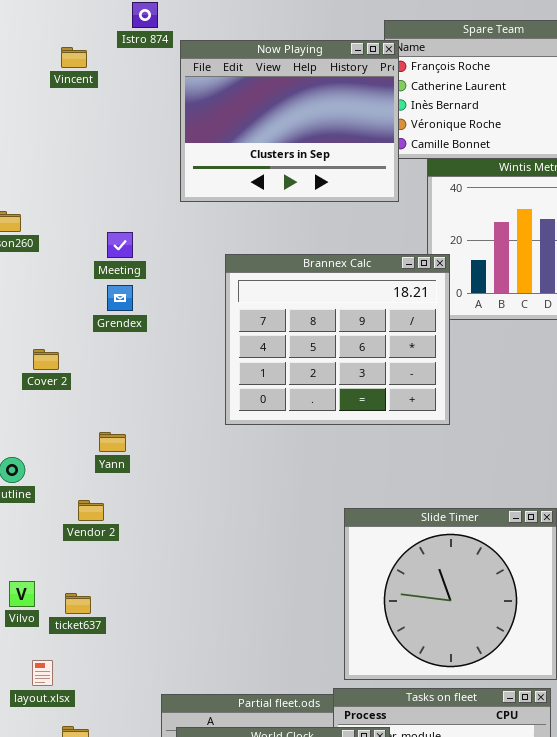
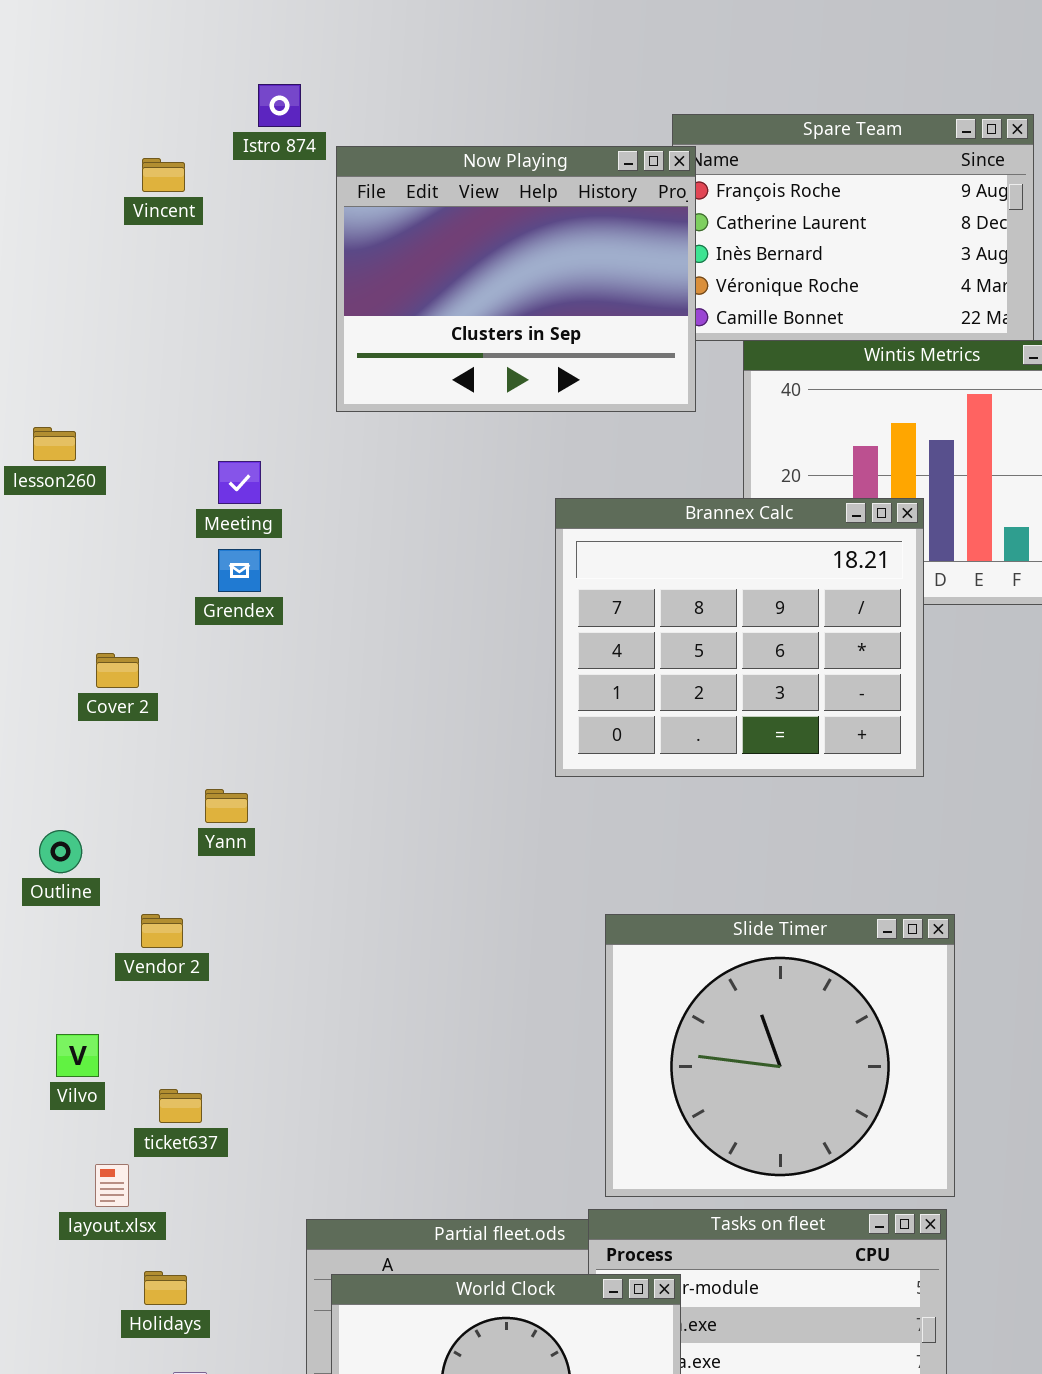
Brannex Calc: [225,254,450,425] -> [555,498,924,777], moved
Vendor 2: [78,500,104,521] -> [141,914,183,948], moved
ticket637: [65,593,91,614] -> [159,1089,202,1123], moved

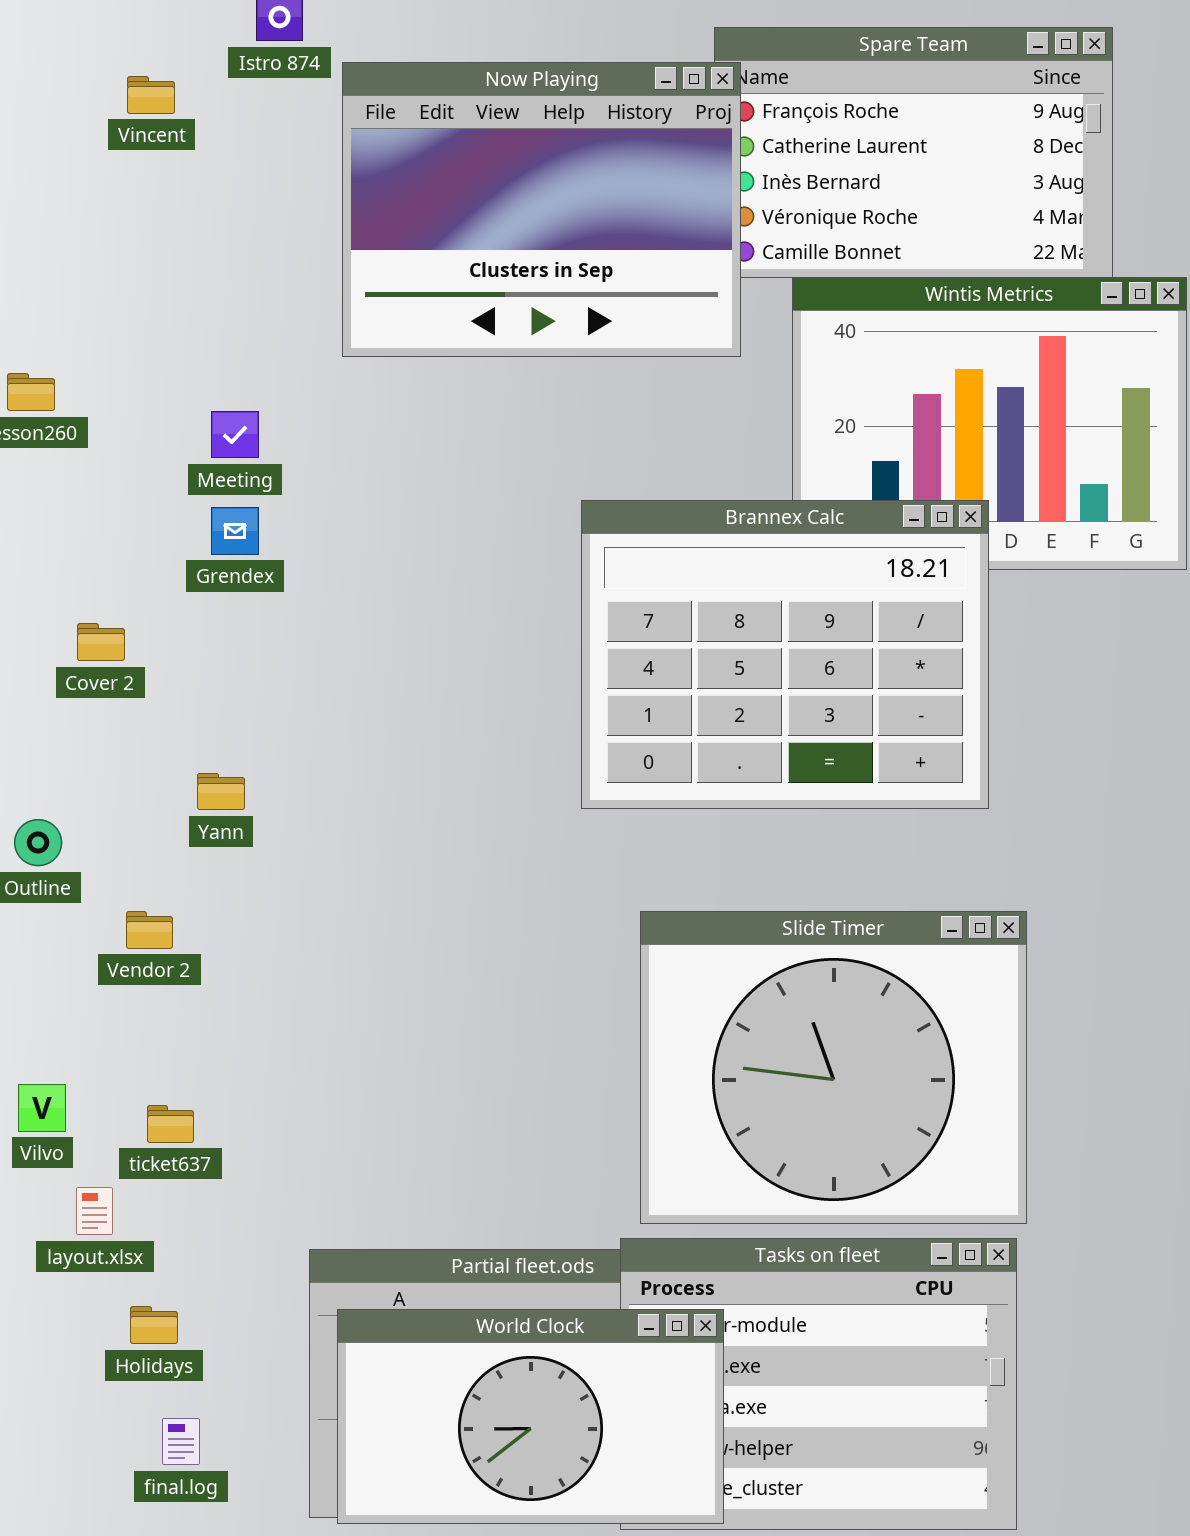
Brannex Calc: [555,498,924,777] -> [581,500,989,809], moved
Vilvo: [56,1034,99,1077] -> [18,1084,66,1132], moved

